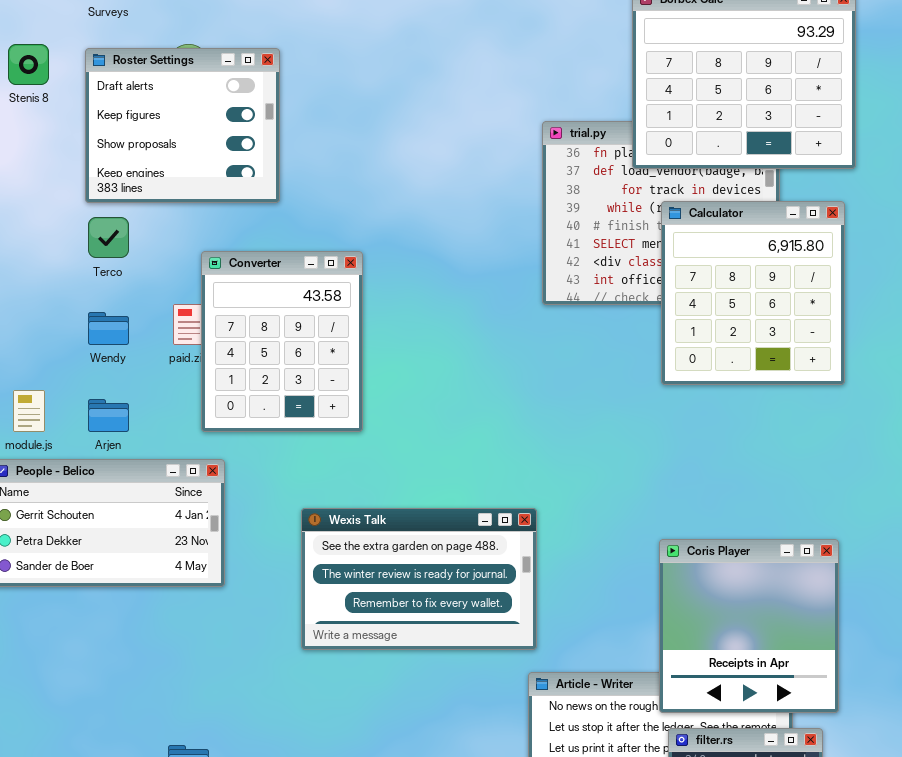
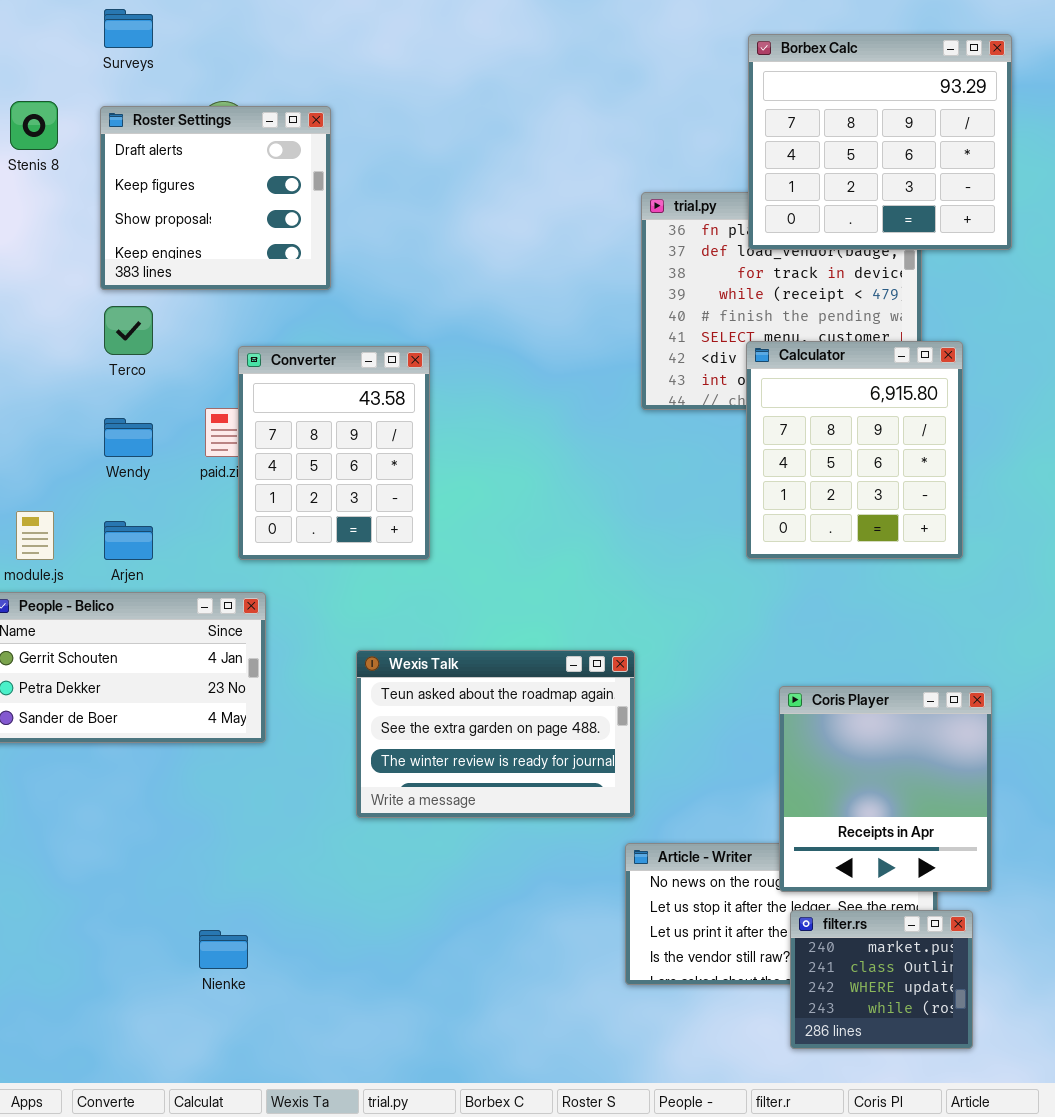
Calculator: [661,201,845,385] -> [746,341,963,559], moved
Wexis Talk: [301,508,537,650] -> [356,650,635,818], scrolled up 1 row

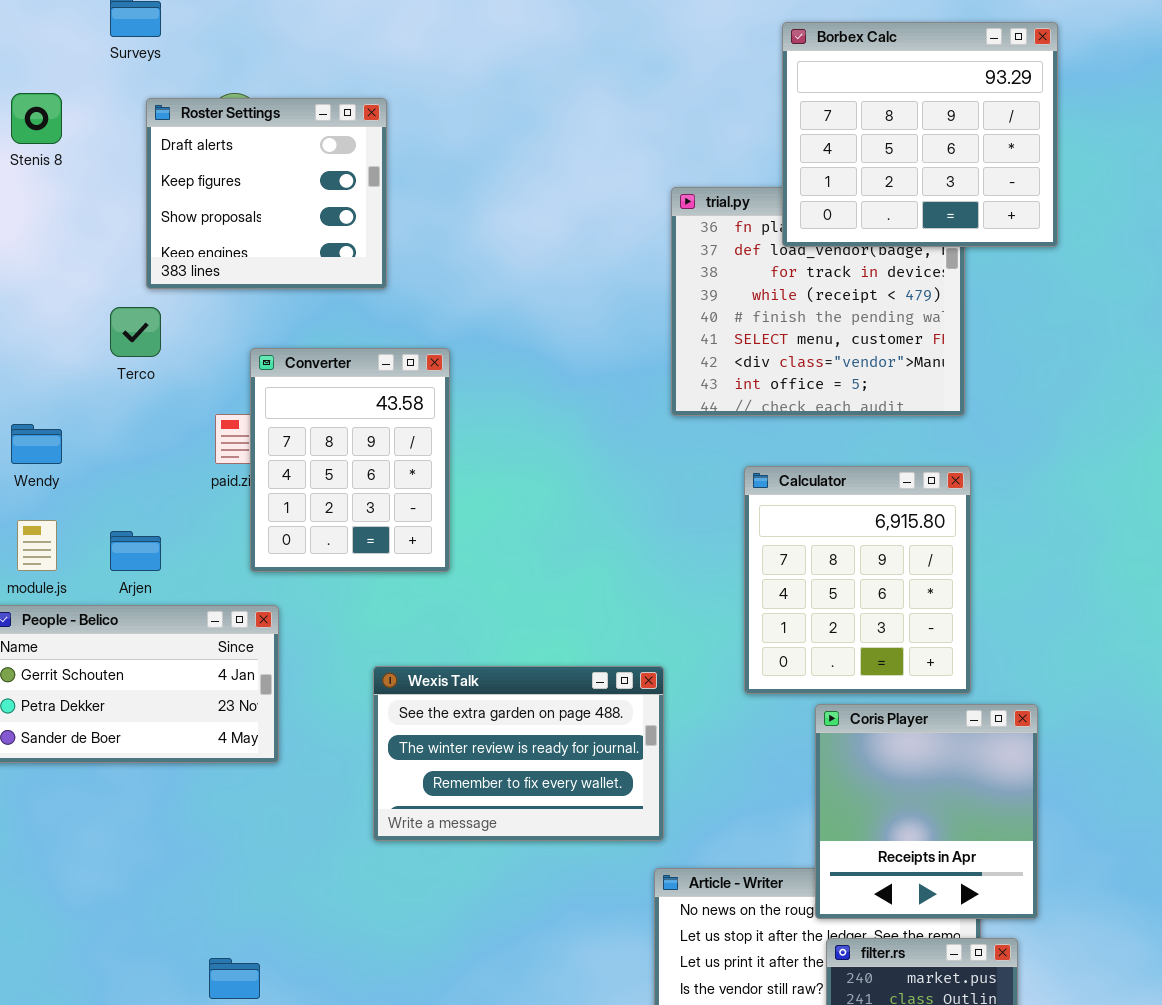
Roster Settings: [100,106,331,290] -> [146,98,387,289], moved
Calculator: [746,341,963,559] -> [744,466,971,694], moved
Wendy: [104,418,153,457] -> [11,424,62,464], moved
Wexis Talk: [356,650,635,818] -> [373,666,664,841], scrolled down 1 row

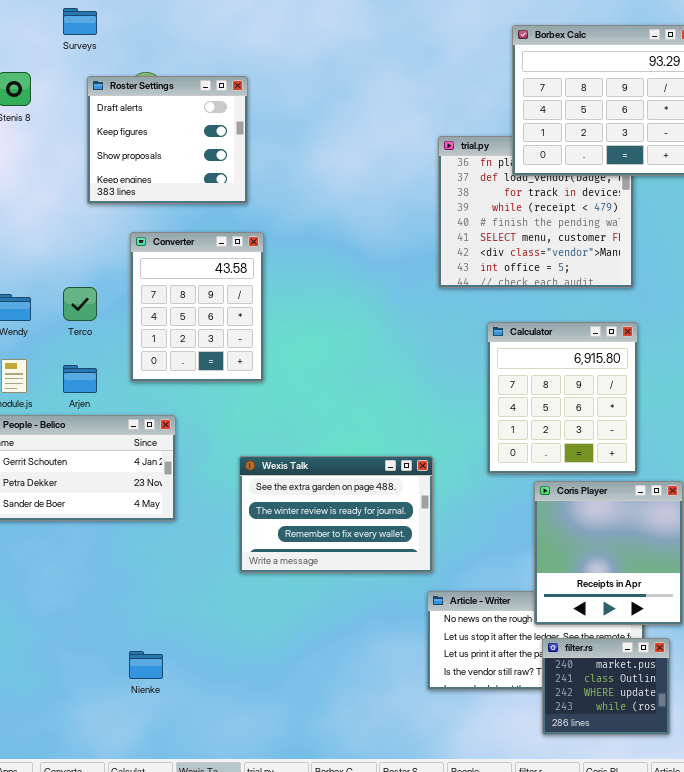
Terco: [110,307,161,357] -> [63,287,97,321], moved
Converter: [250,348,450,572] -> [130,232,264,382], moved

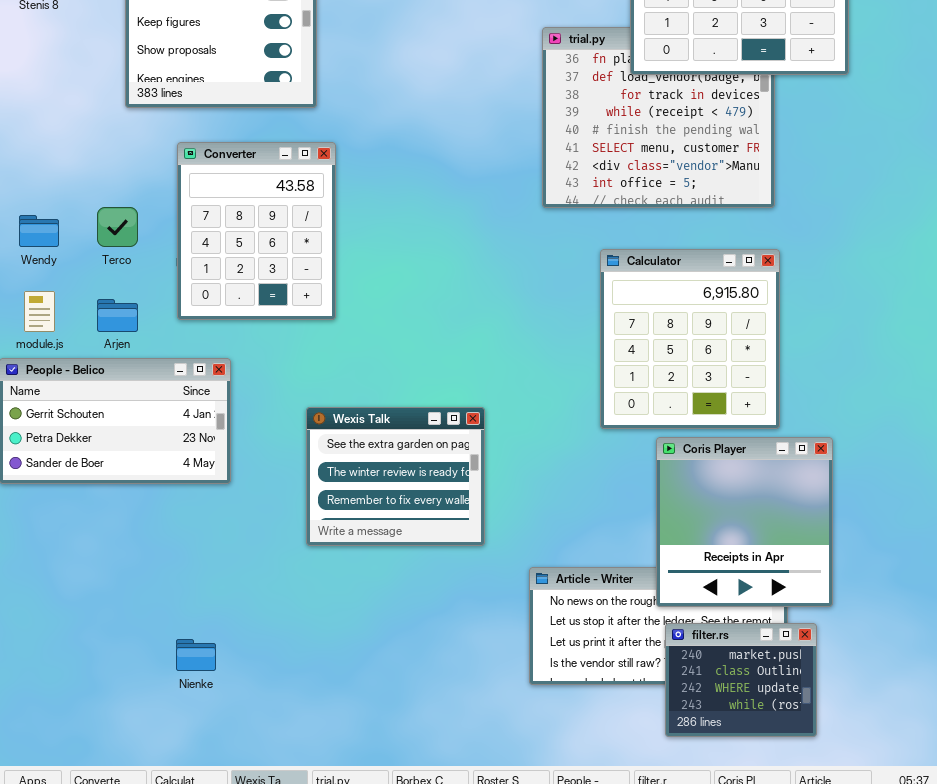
Wexis Talk: [239,456,433,573] -> [306,407,485,546], resized

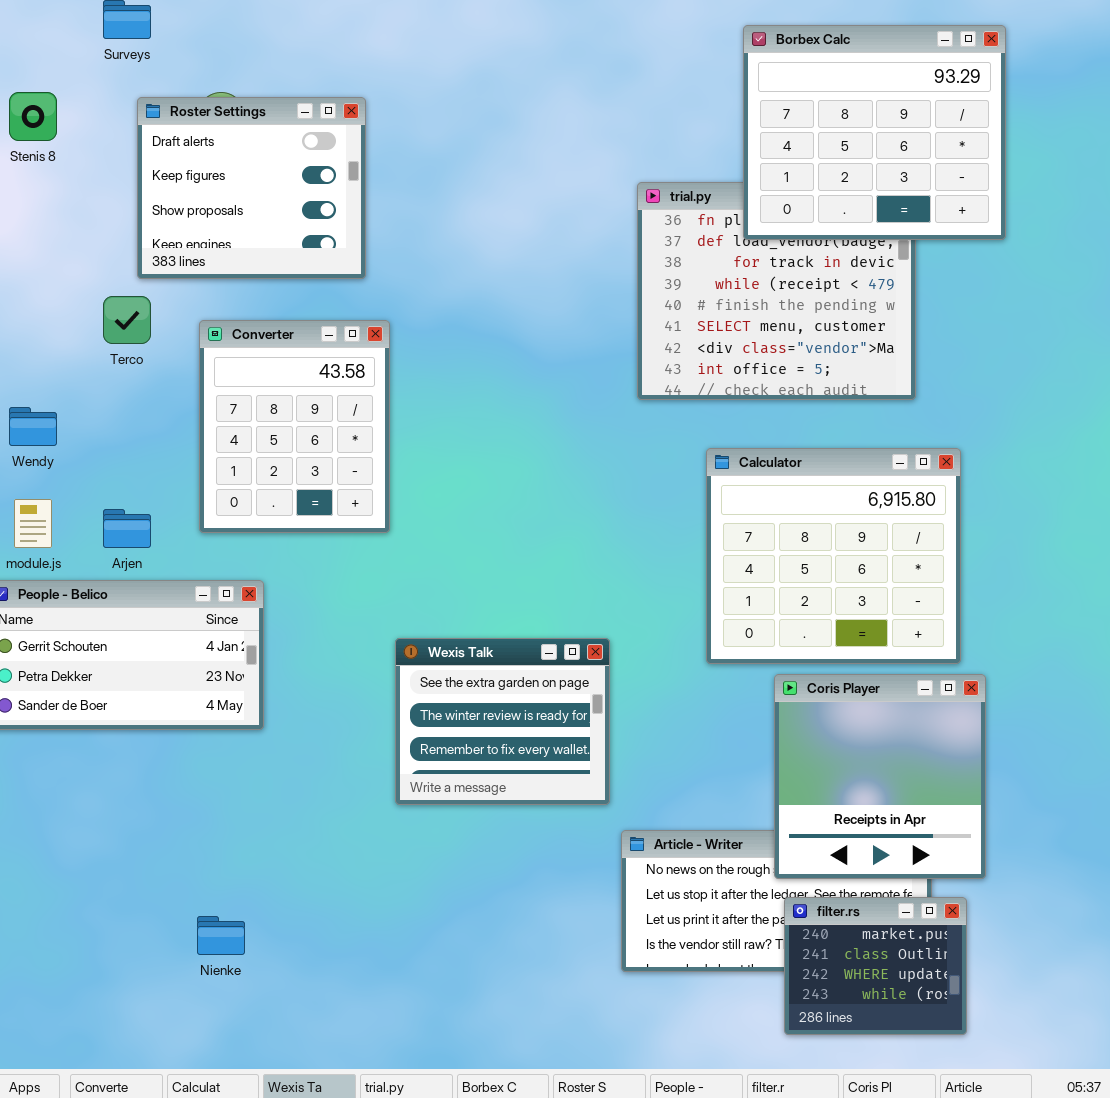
Terco: [97,207,138,247] -> [103,296,151,344], moved
Calculator: [600,249,780,429] -> [706,448,961,664], resized
Wexis Talk: [306,407,485,546] -> [395,638,610,805], moved

